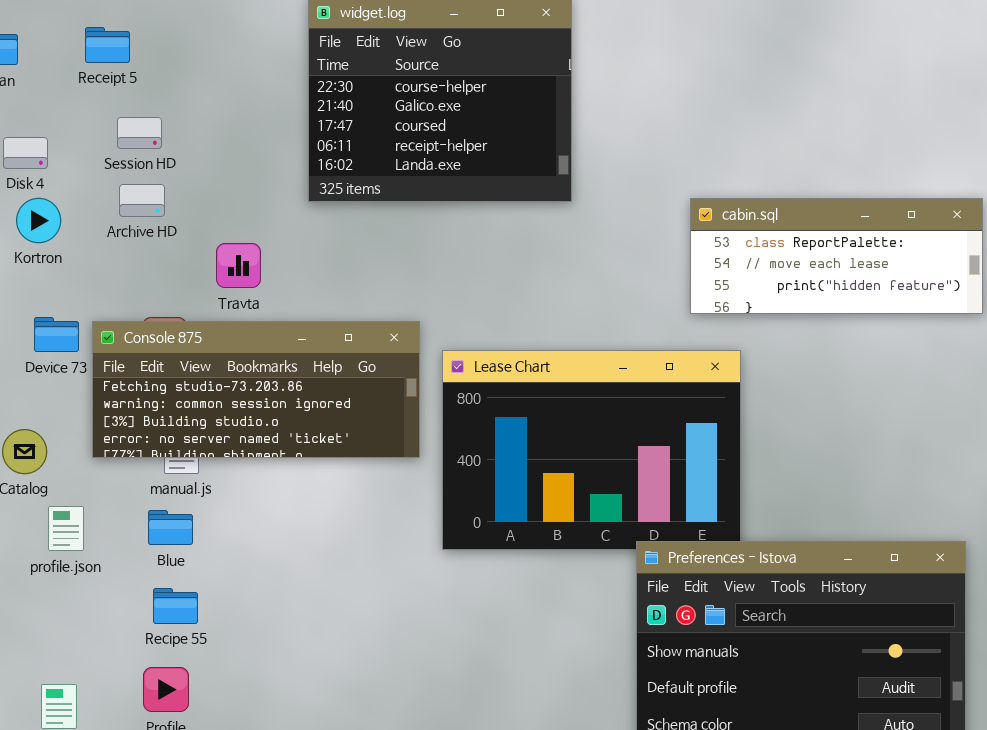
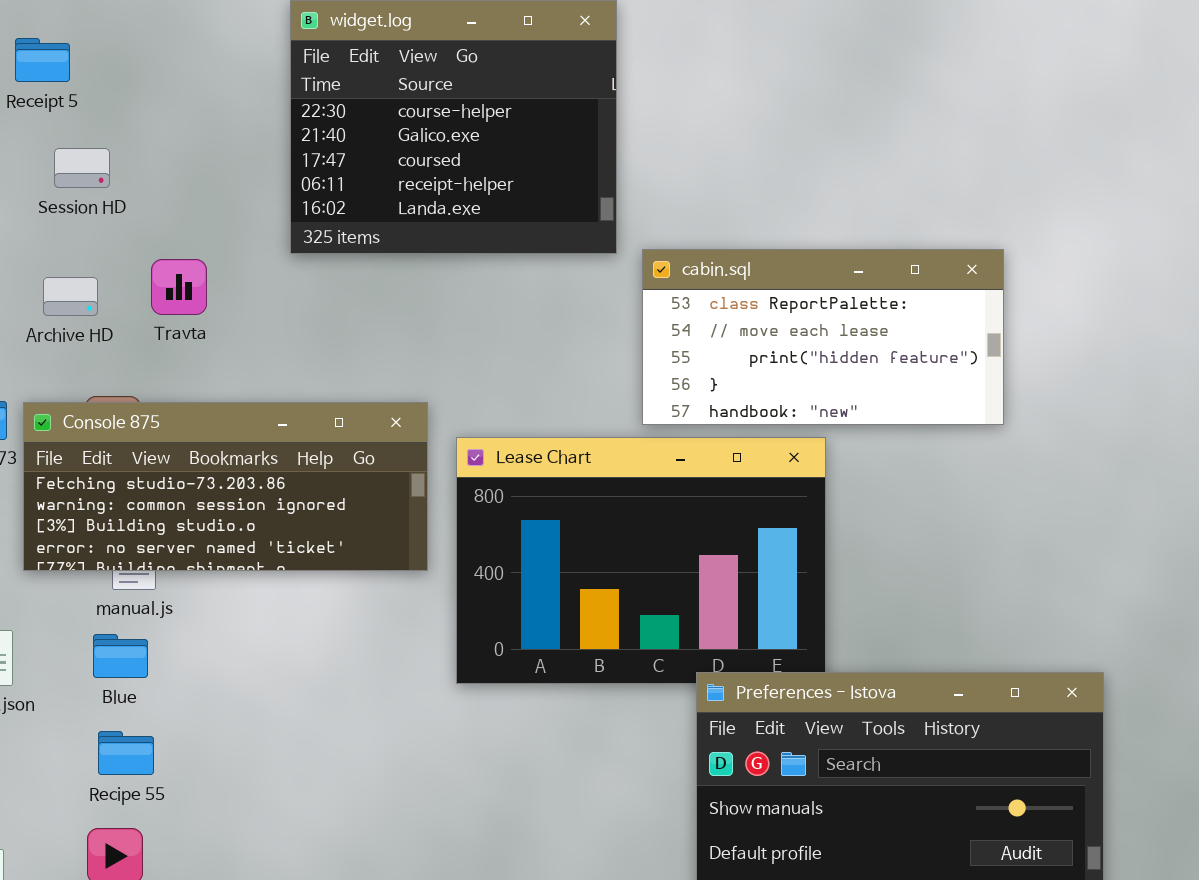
Archive HD: [119,184,165,217] -> [43,277,98,316], moved
cabin.sql: [690,198,983,314] -> [642,249,1004,425], moved, resized
Travta: [216,243,261,288] -> [151,259,207,315], moved

